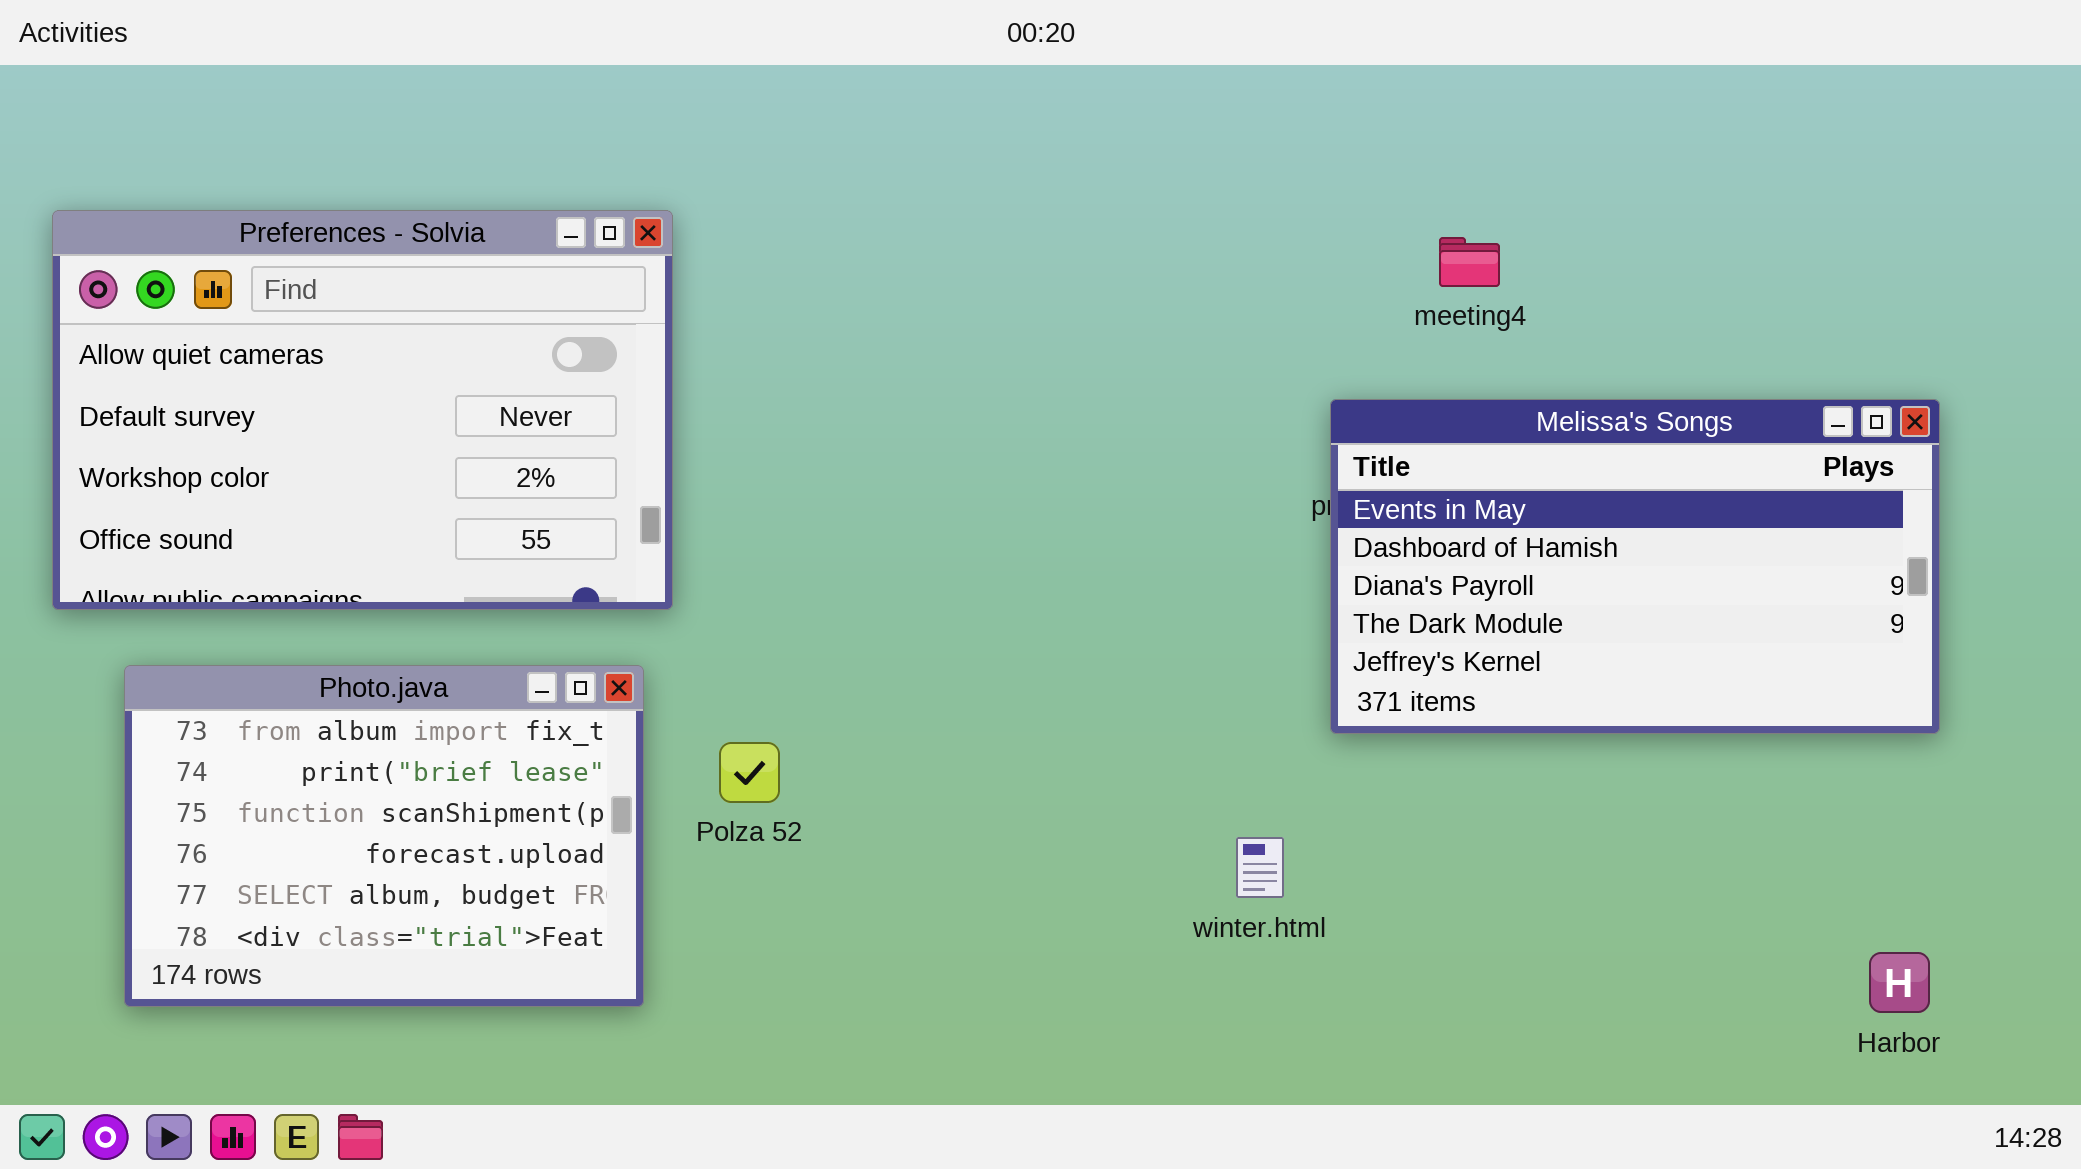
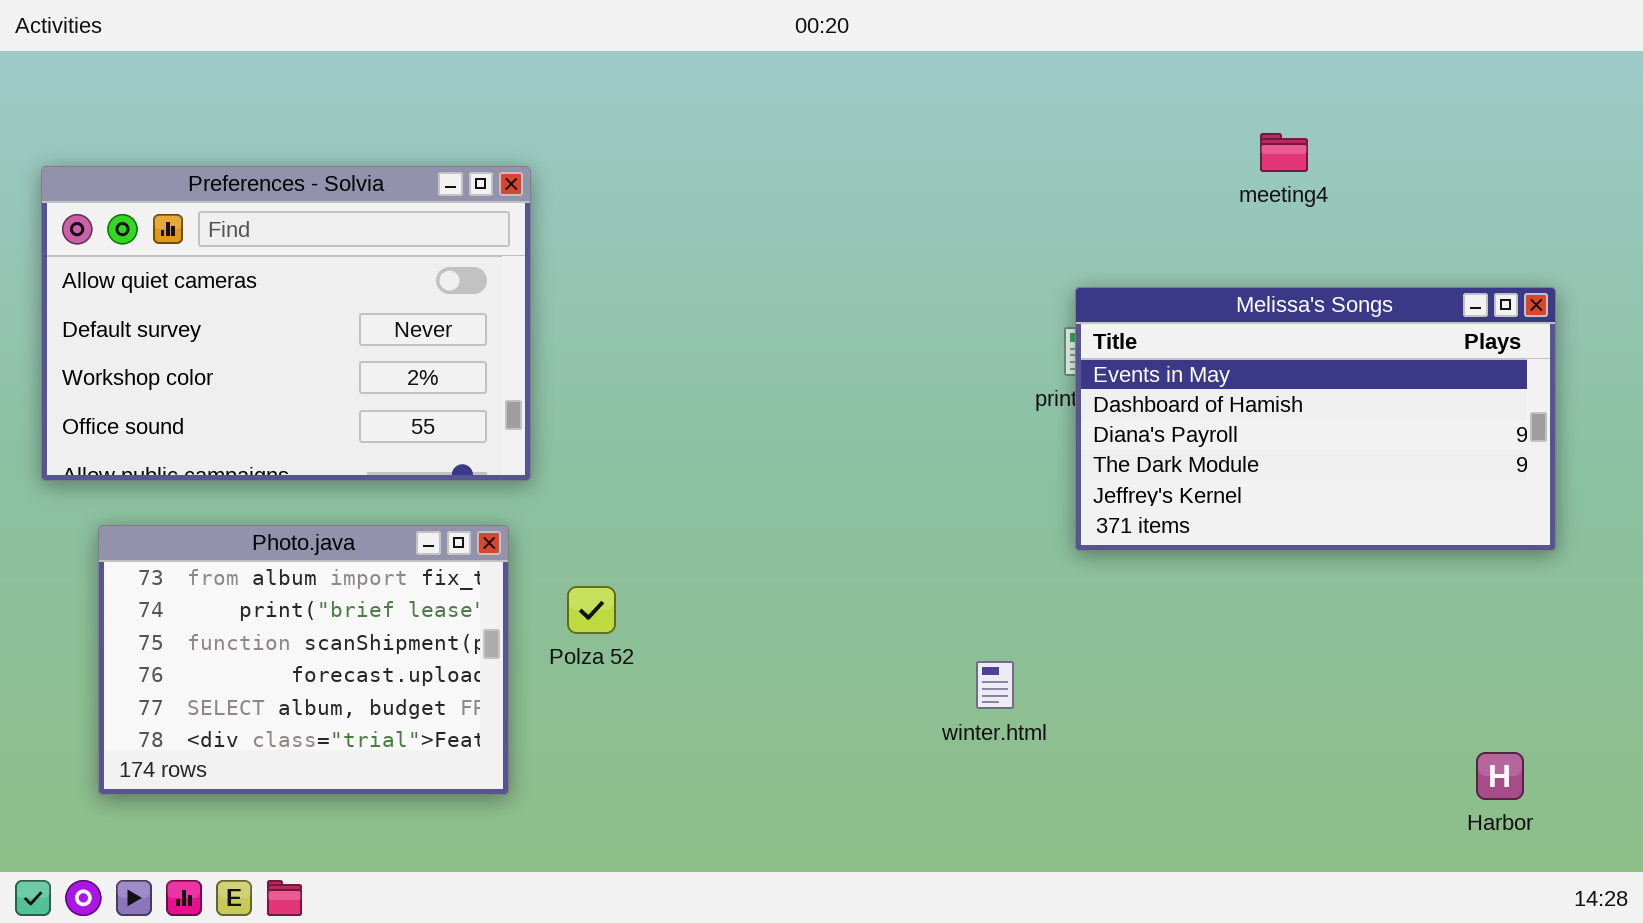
meeting4: [1439,237,1500,287] -> [1260,133,1308,172], moved
Melissa's Songs: [1330,399,1940,734] -> [1075,287,1556,551], moved

